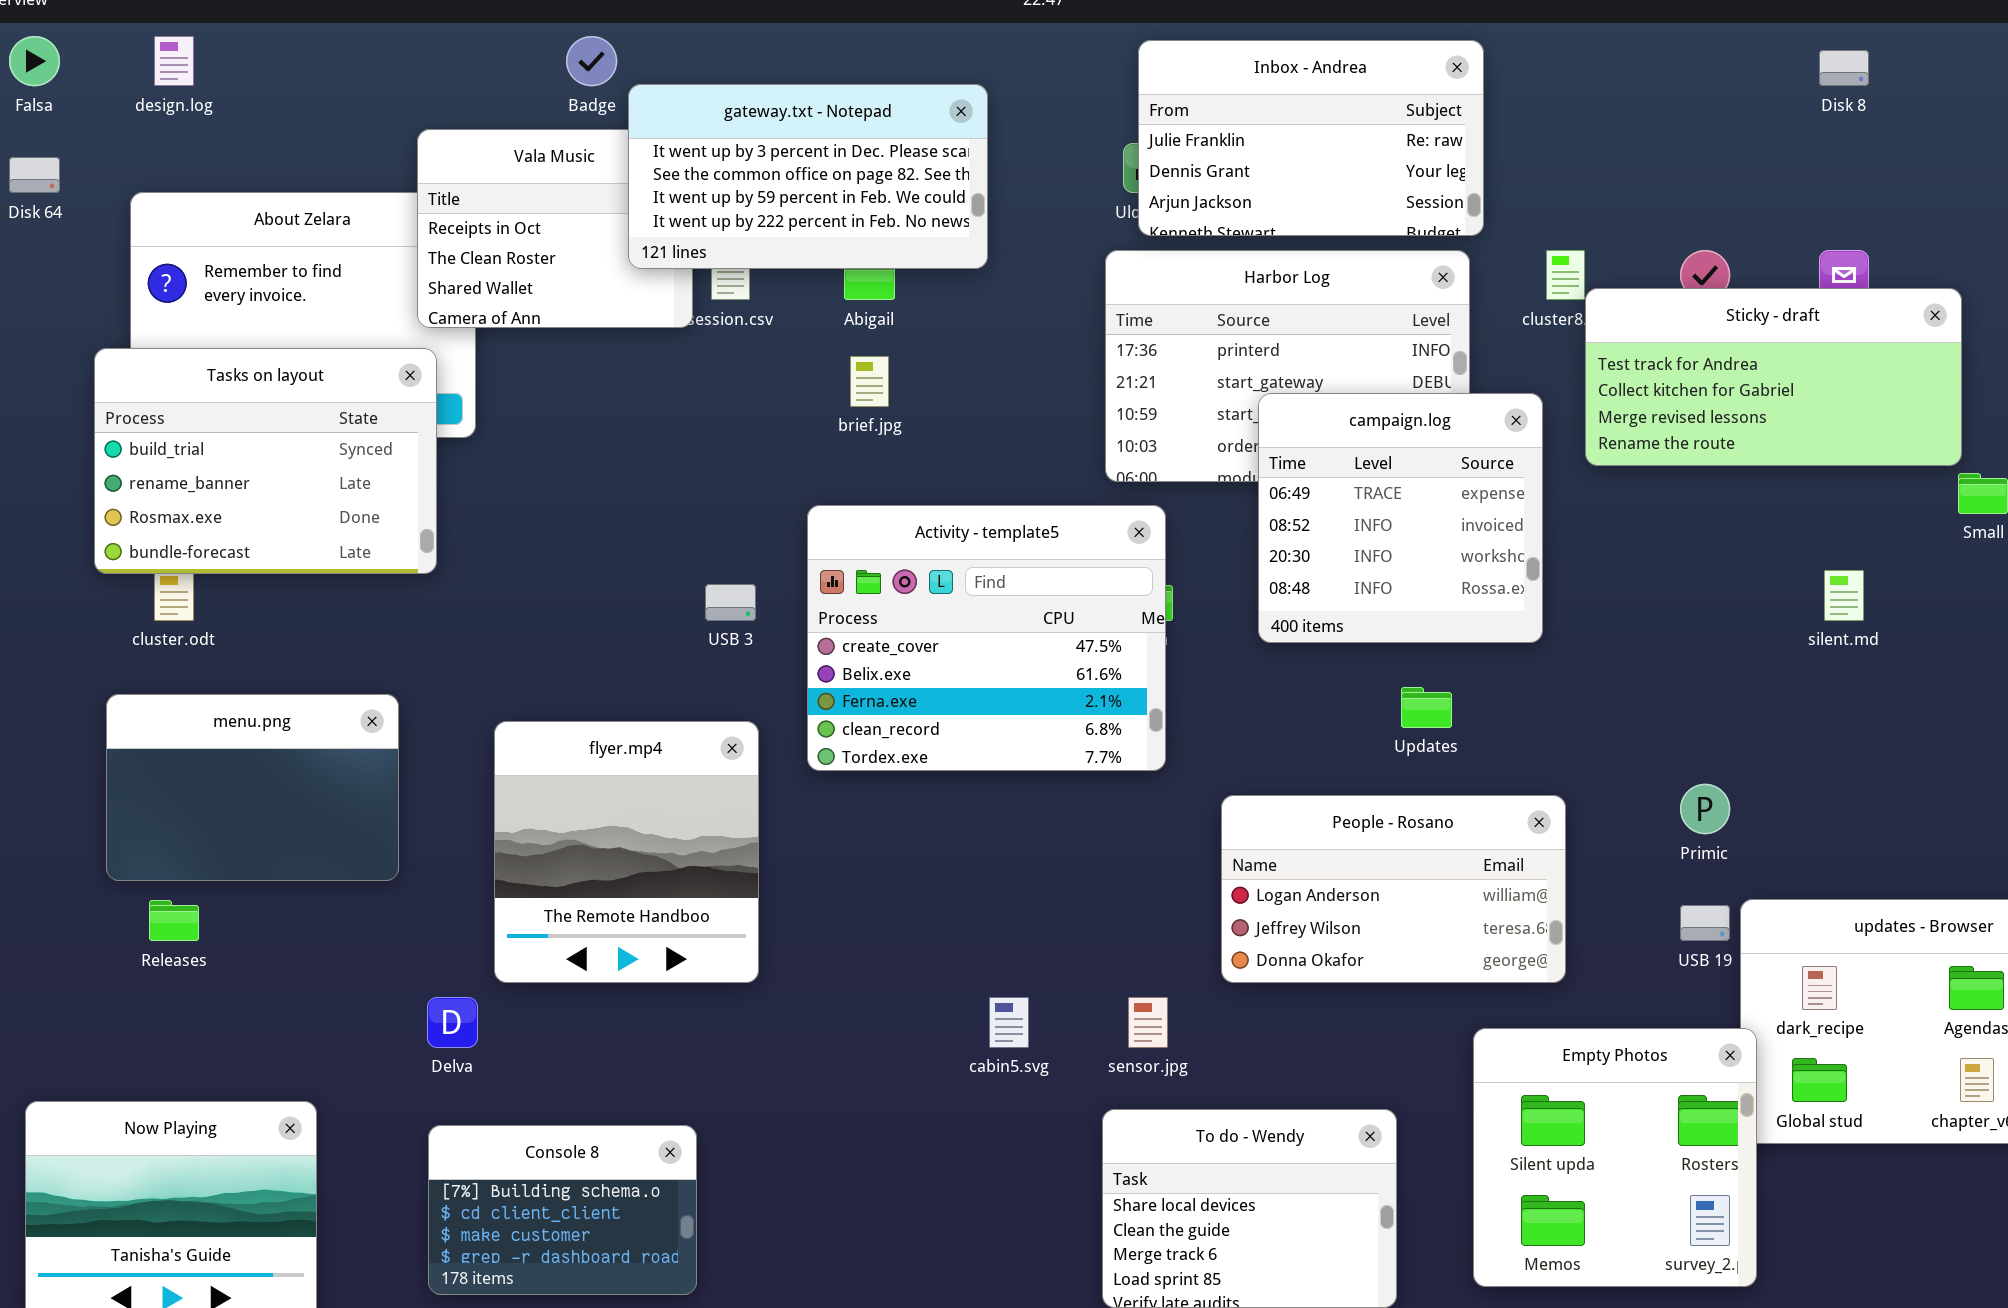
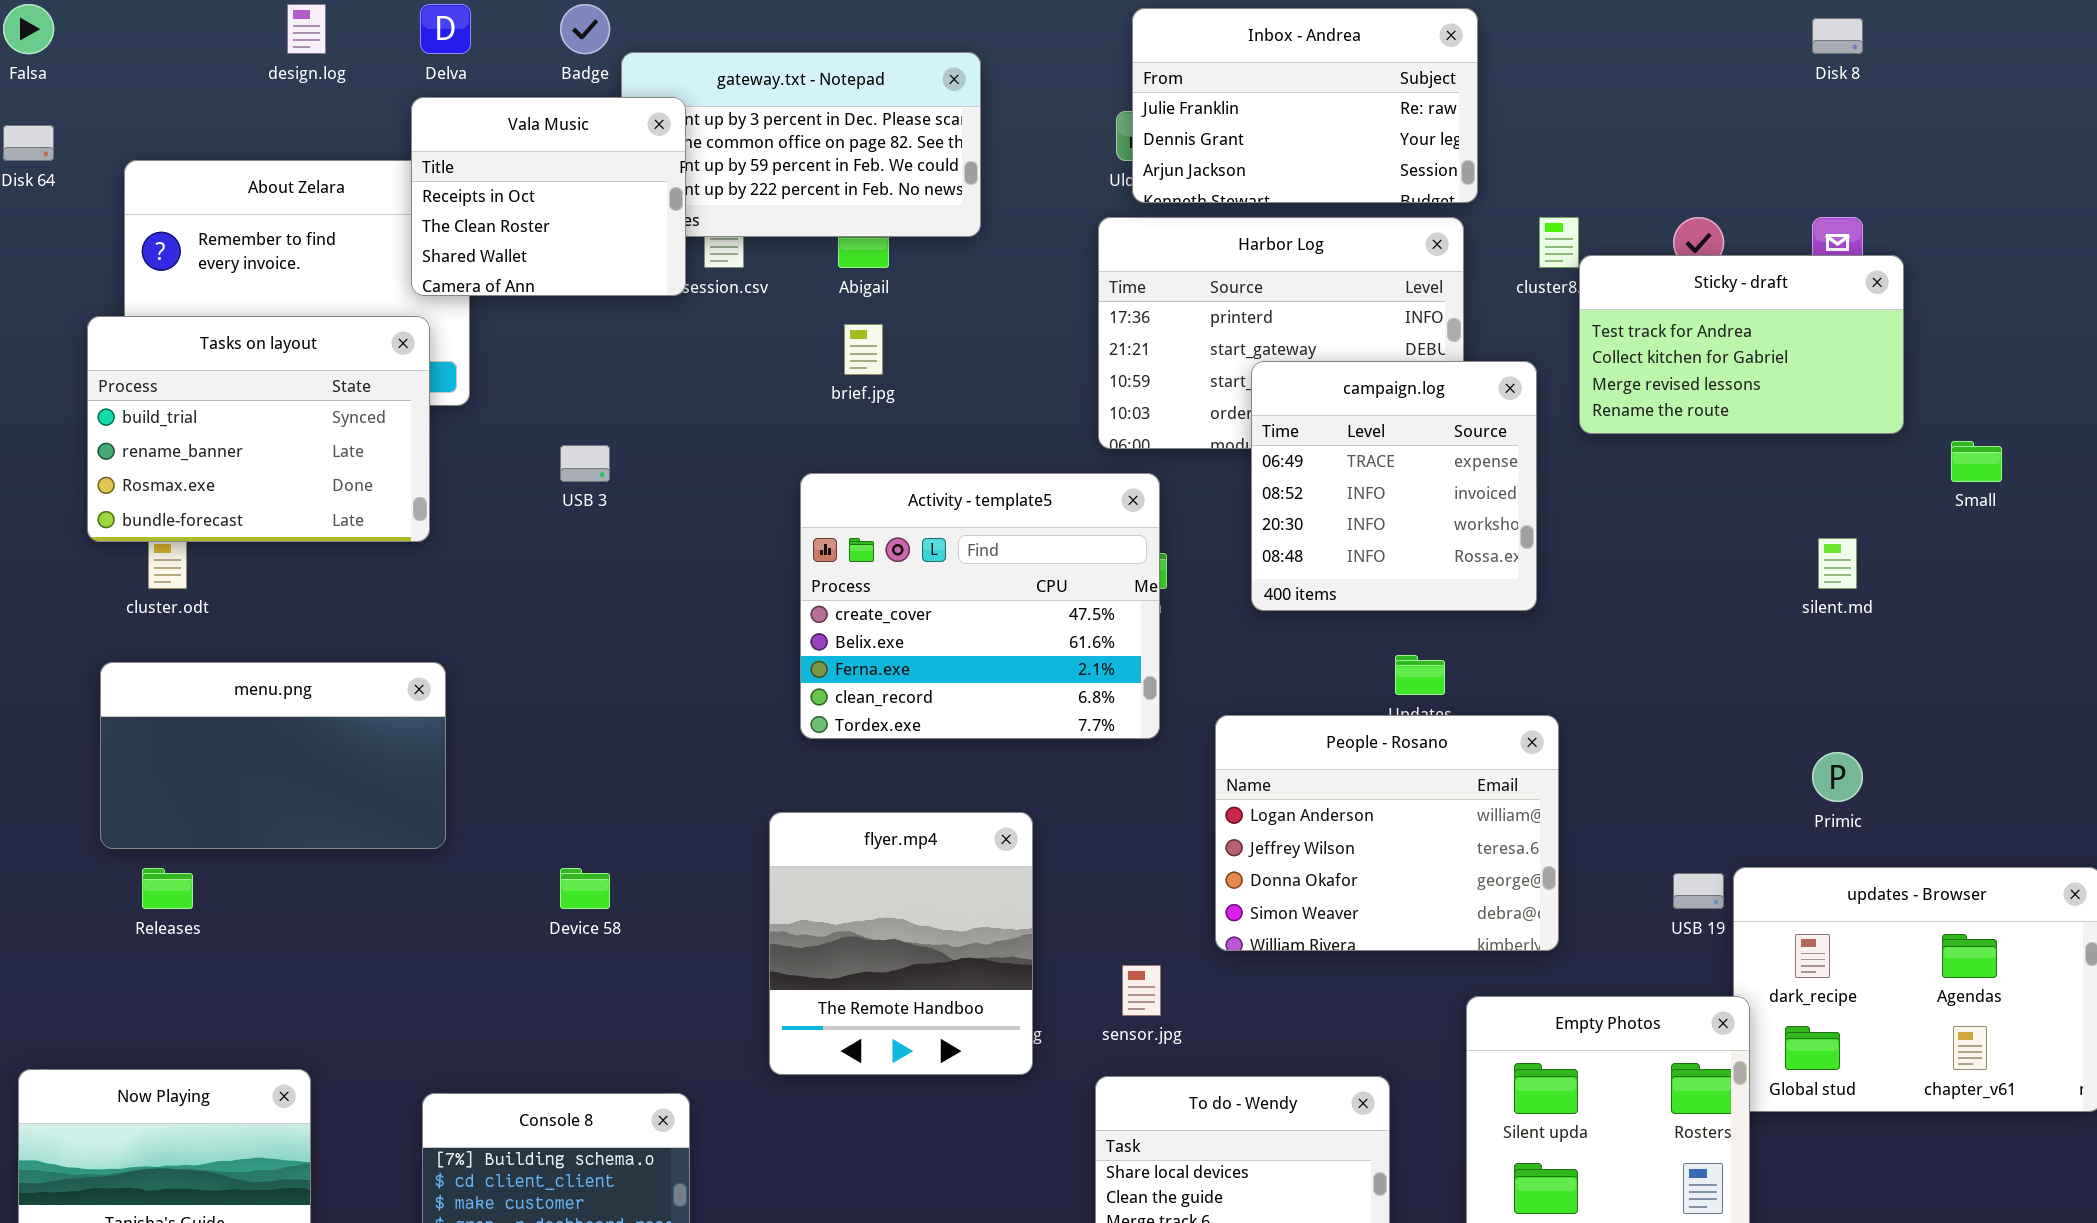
design.log: [154,36,194,86] -> [287,4,326,54], moved
Vala Music: [417,129,693,328] -> [411,97,686,296], raised
Sticky - draft: [1585,288,1962,466] -> [1579,255,1904,434], resized
USB 3: [705,584,756,621] -> [560,445,610,482], moved
menu.png: [106,694,399,881] -> [100,662,446,849], resized
flyer.mp4: [494,721,759,983] -> [769,812,1033,1075], moved
Primic: [1680,784,1730,834] -> [1812,752,1863,802], moved
People - Rosano: [1221,795,1566,983] -> [1215,715,1559,951], resized
Delva: [427,997,478,1048] -> [420,4,471,54], moved

